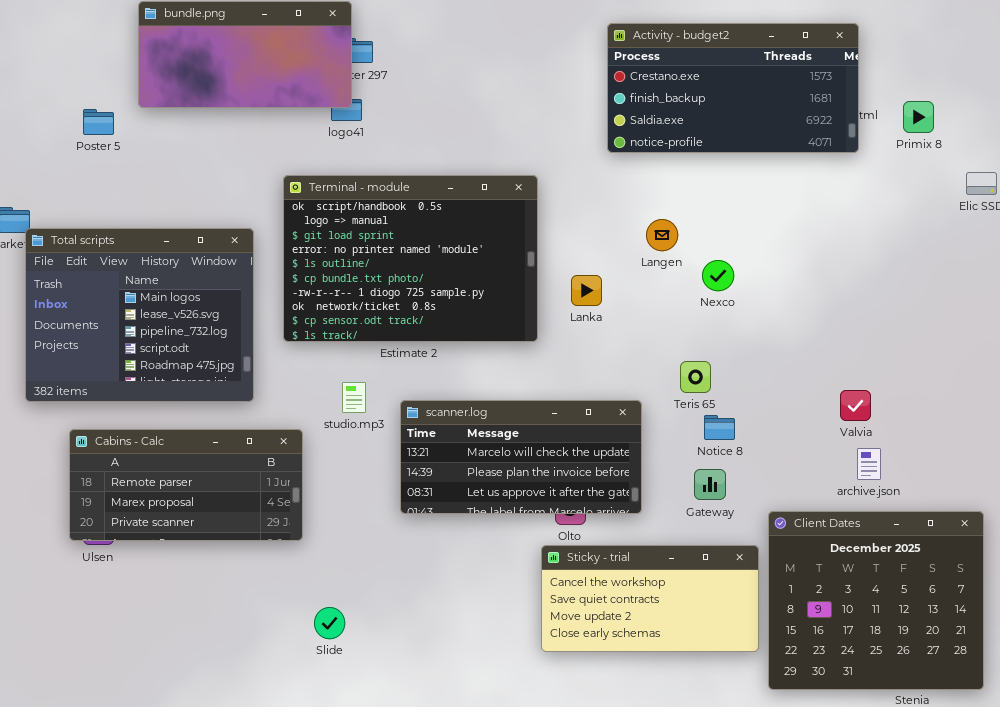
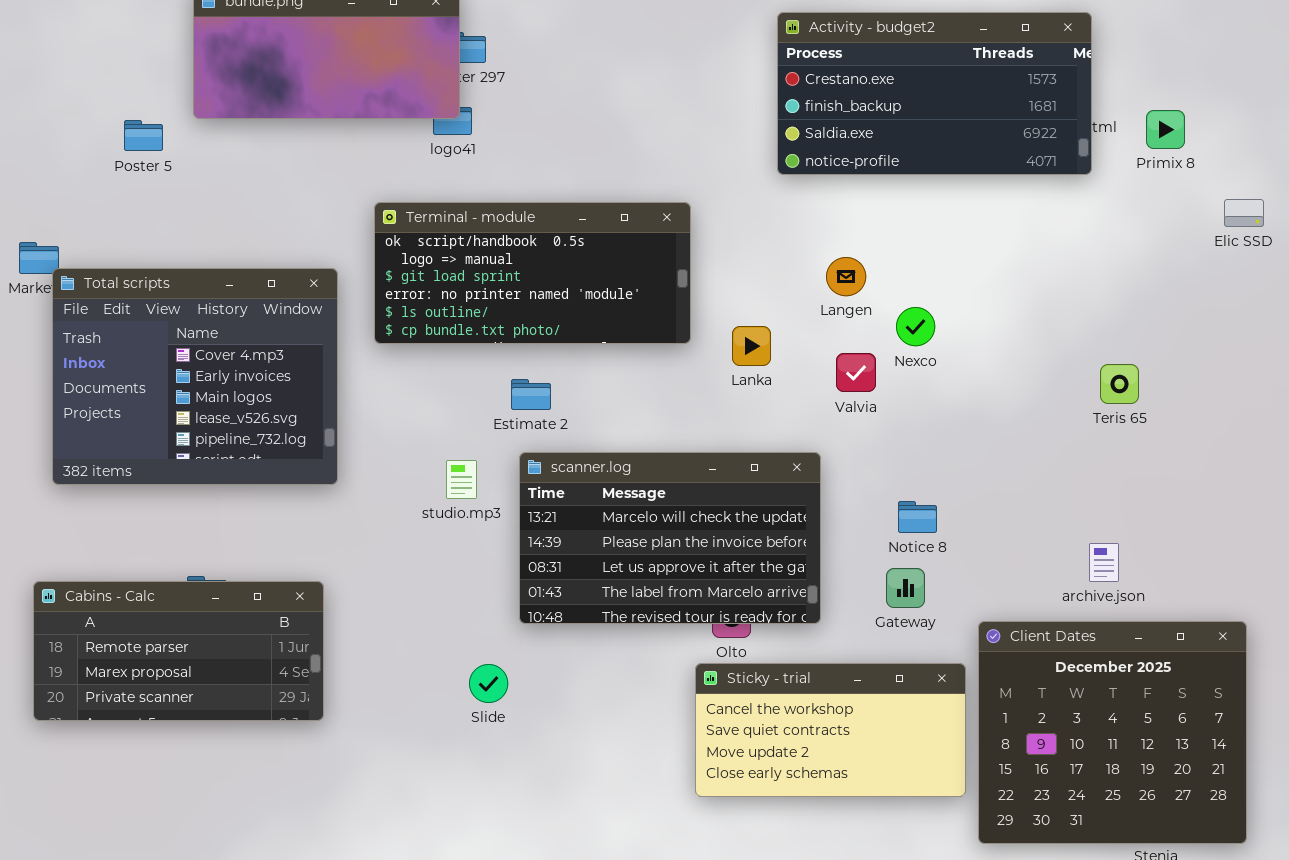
Terminal - module: [283,175,538,342] -> [374,202,691,344], resized
Total scripts: [25,228,254,402] -> [52,268,338,485], scrolled up 2 rows
Teris 65: [680,361,711,393] -> [1100,364,1139,404], moved
Valvia: [840,390,871,421] -> [836,353,876,392], moved
scanner.log: [400,400,642,514] -> [519,452,821,624], resized
Cabins - Calc: [69,429,303,541] -> [33,581,324,721], moved
Slide: [314,607,345,639] -> [469,664,508,703], moved

